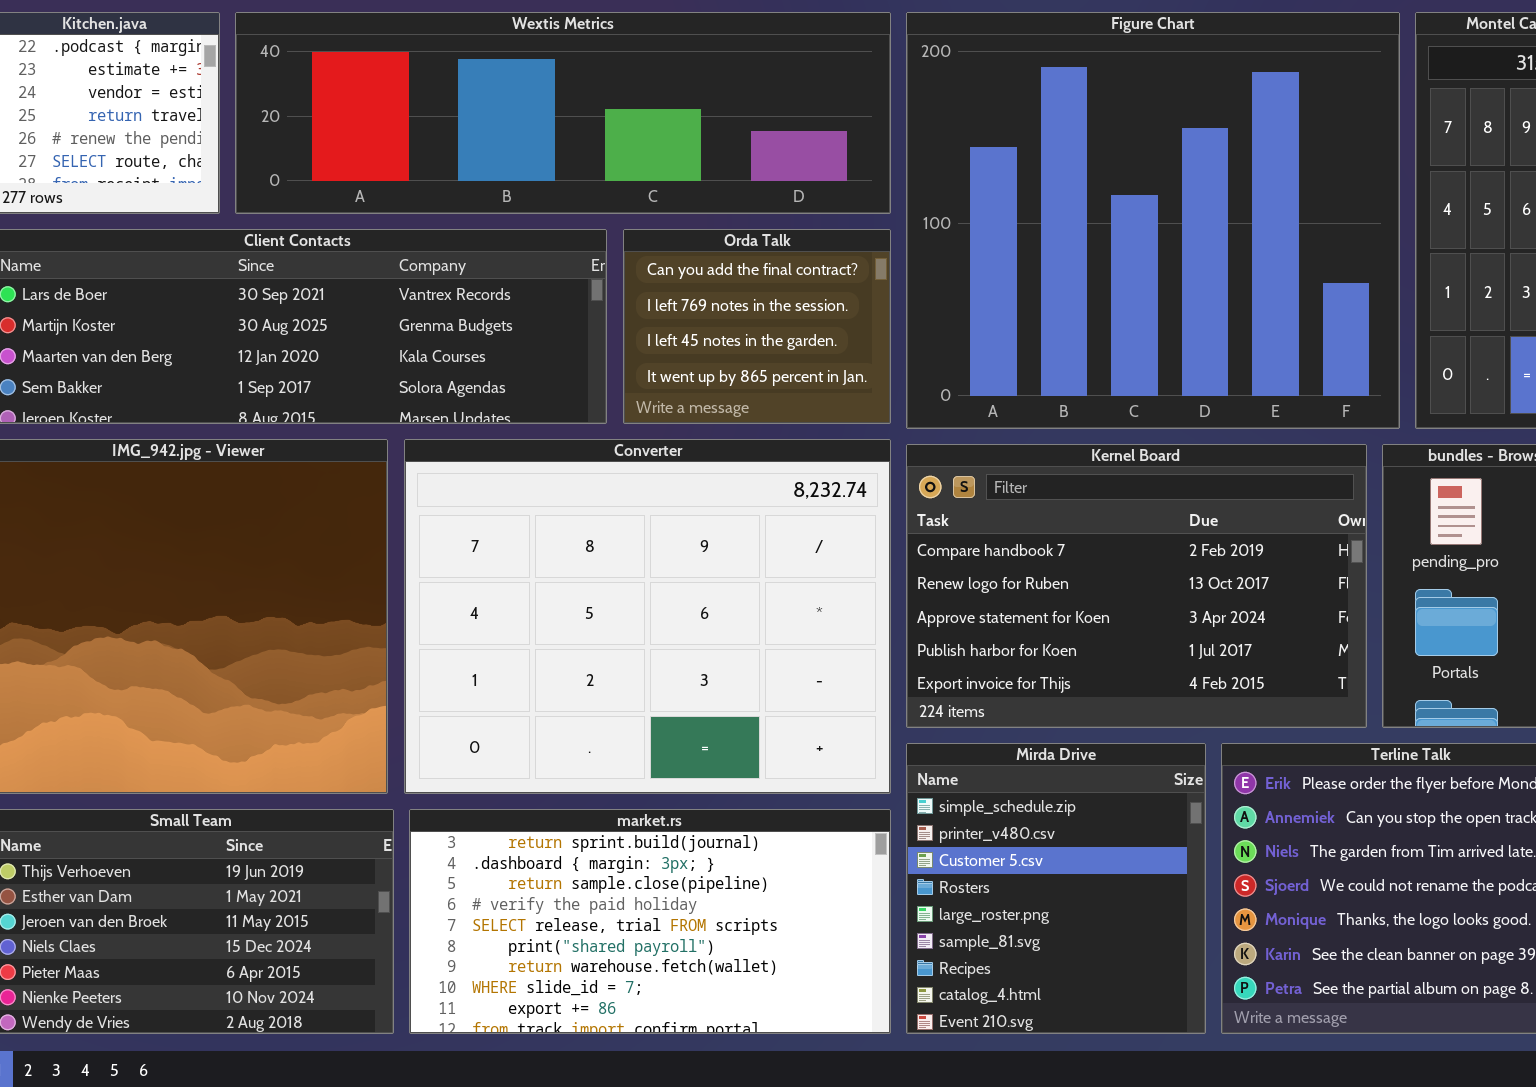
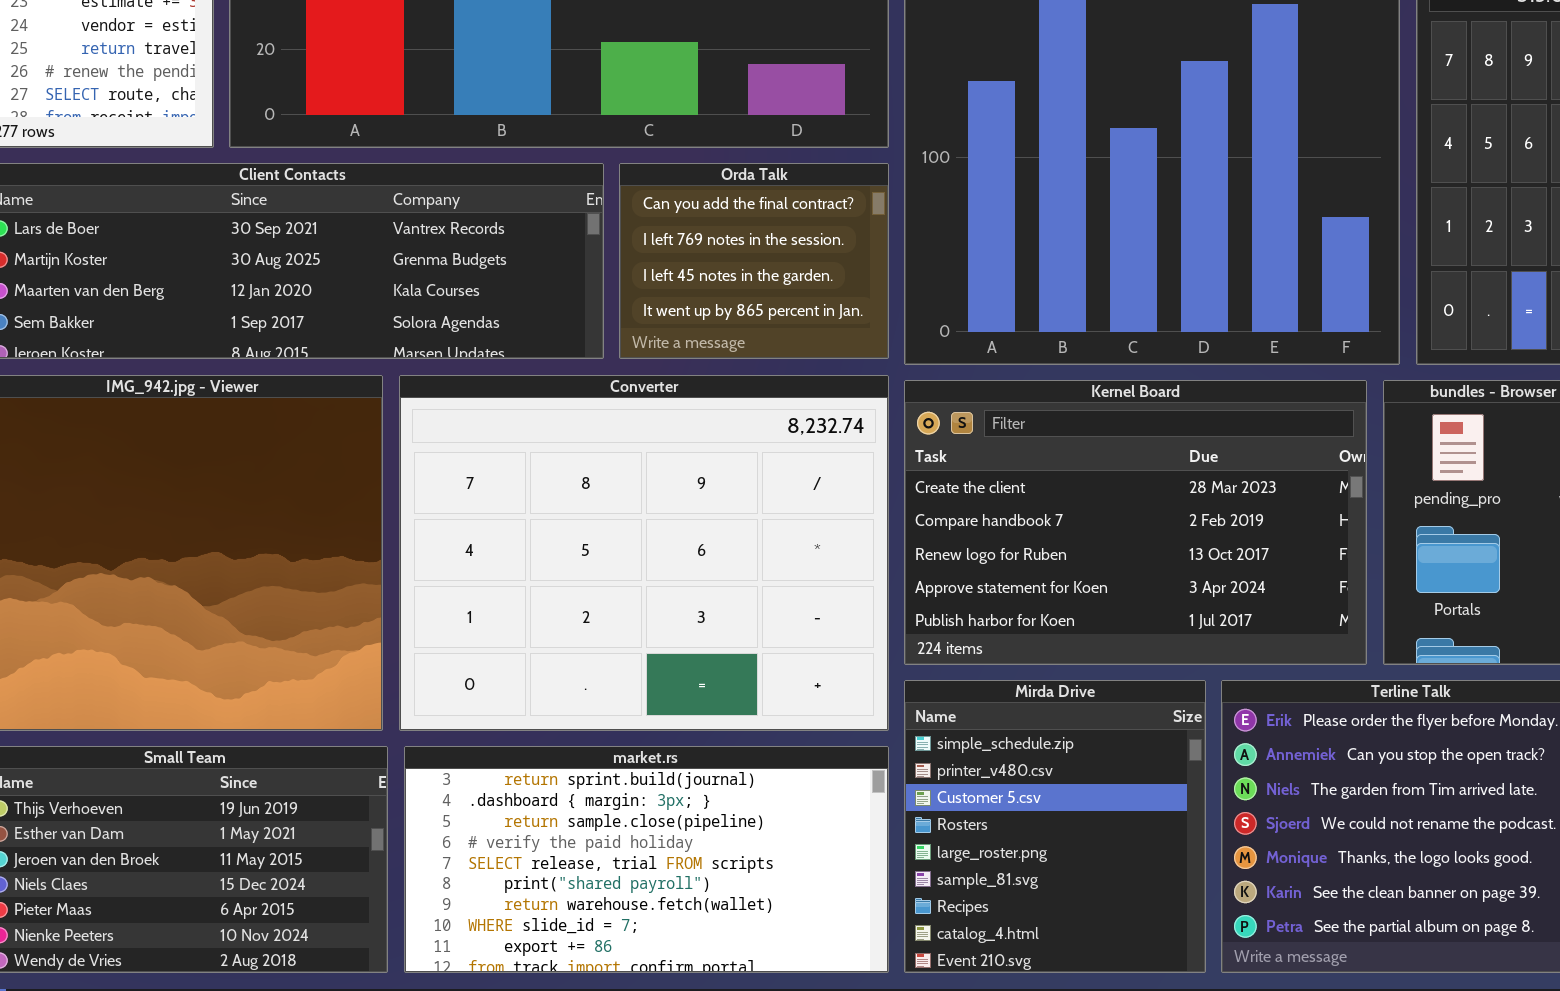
Kernel Board: [906,444,1367,728] -> [904,380,1367,665], scrolled up 1 row

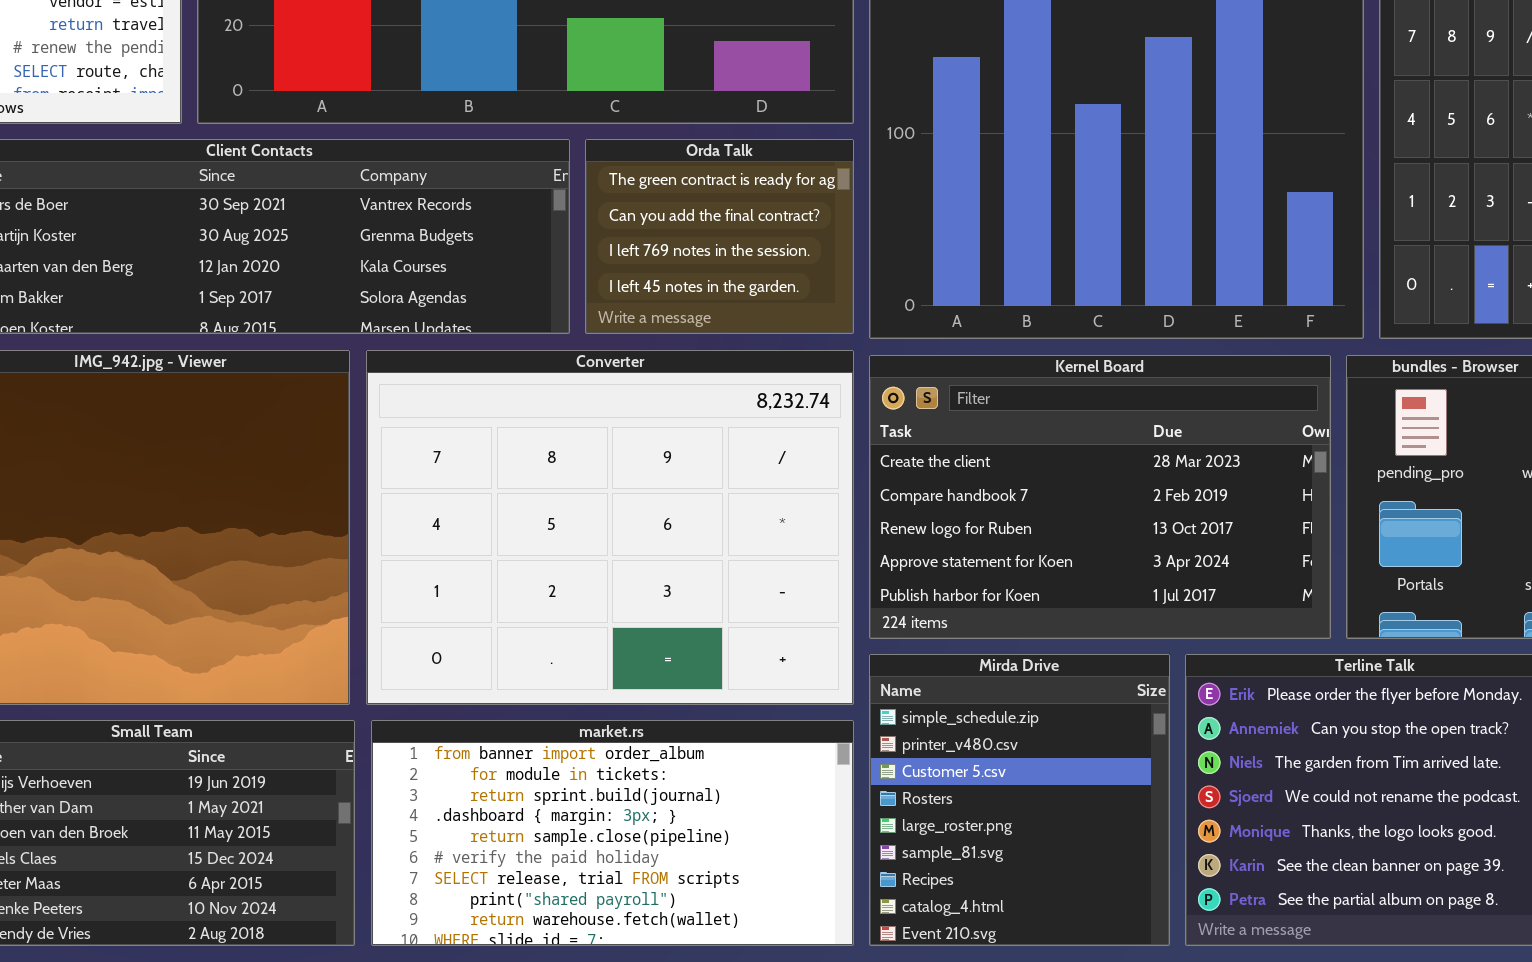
Orda Talk: [619,163,889,359] -> [585,139,854,334], scrolled up 1 row
market.rs: [404,746,889,973] -> [371,720,854,946], scrolled up 2 rows

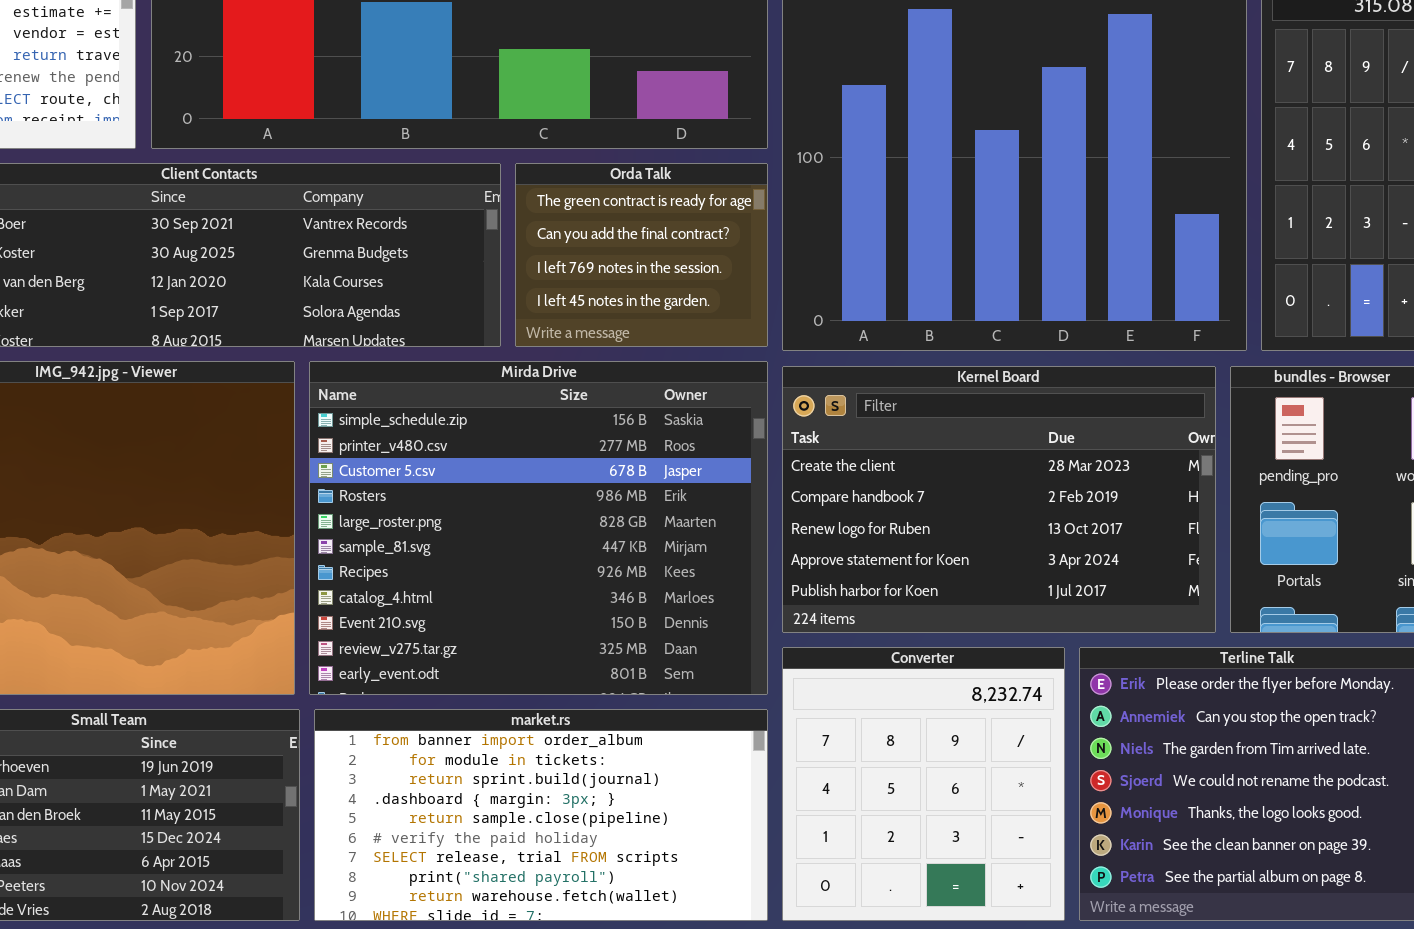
Converter: [366,350,854,705] -> [782,647,1065,921], moved, resized
Mirda Drive: [869,654,1170,946] -> [309,361,768,695], moved, resized

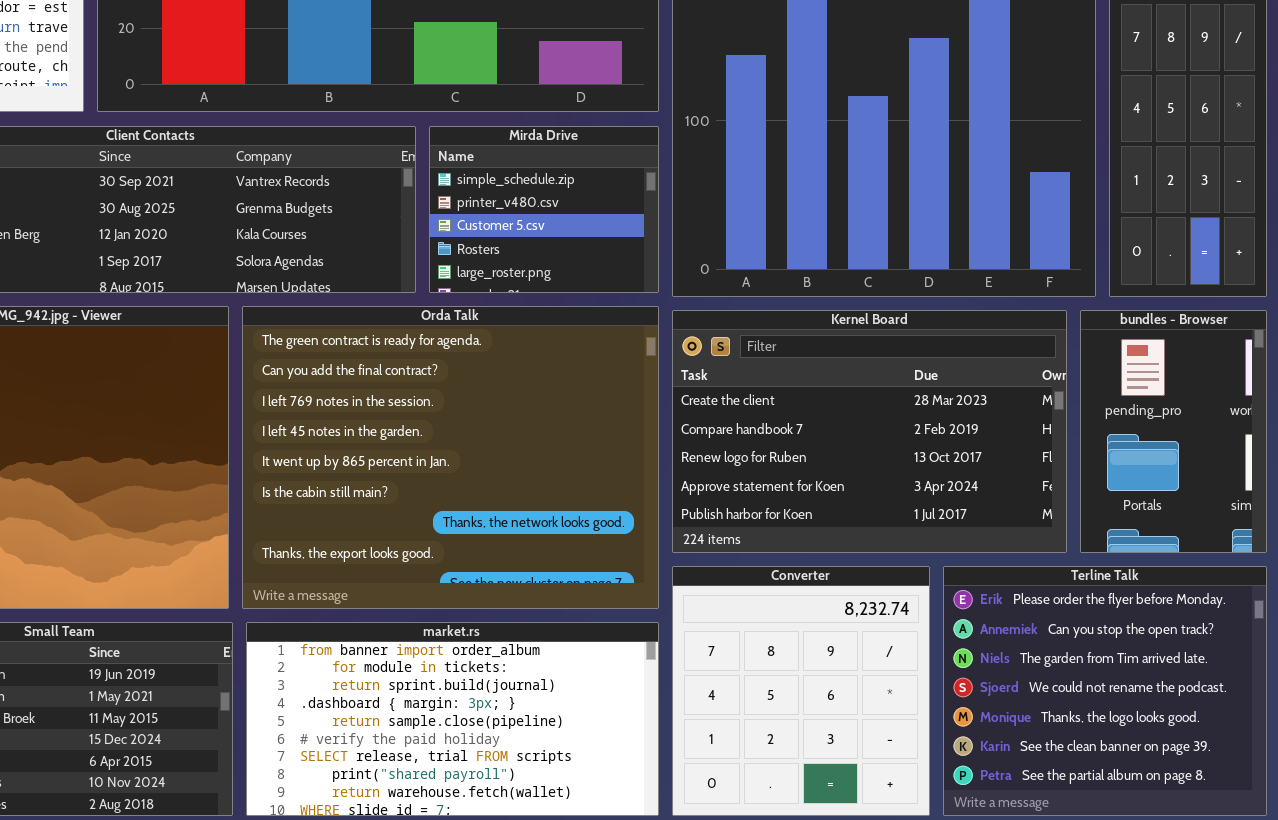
Orda Talk: [515,163,768,347] -> [242,306,659,609], moved, resized
Mirda Drive: [309,361,768,695] -> [429,126,659,293], moved, resized

